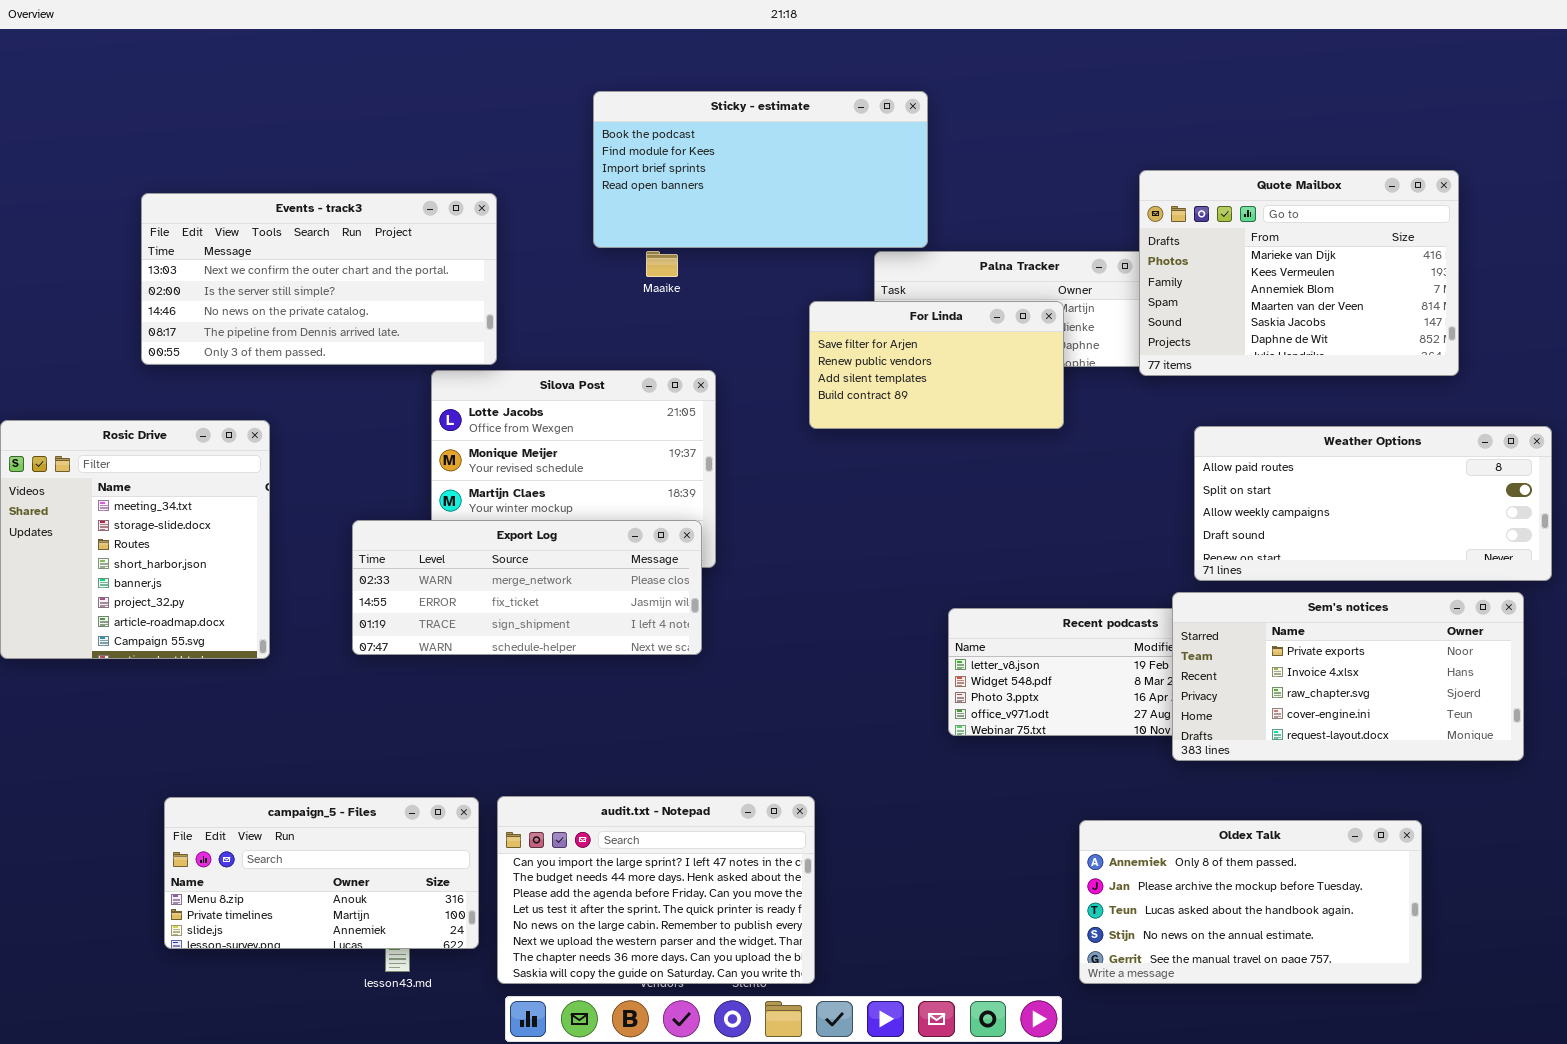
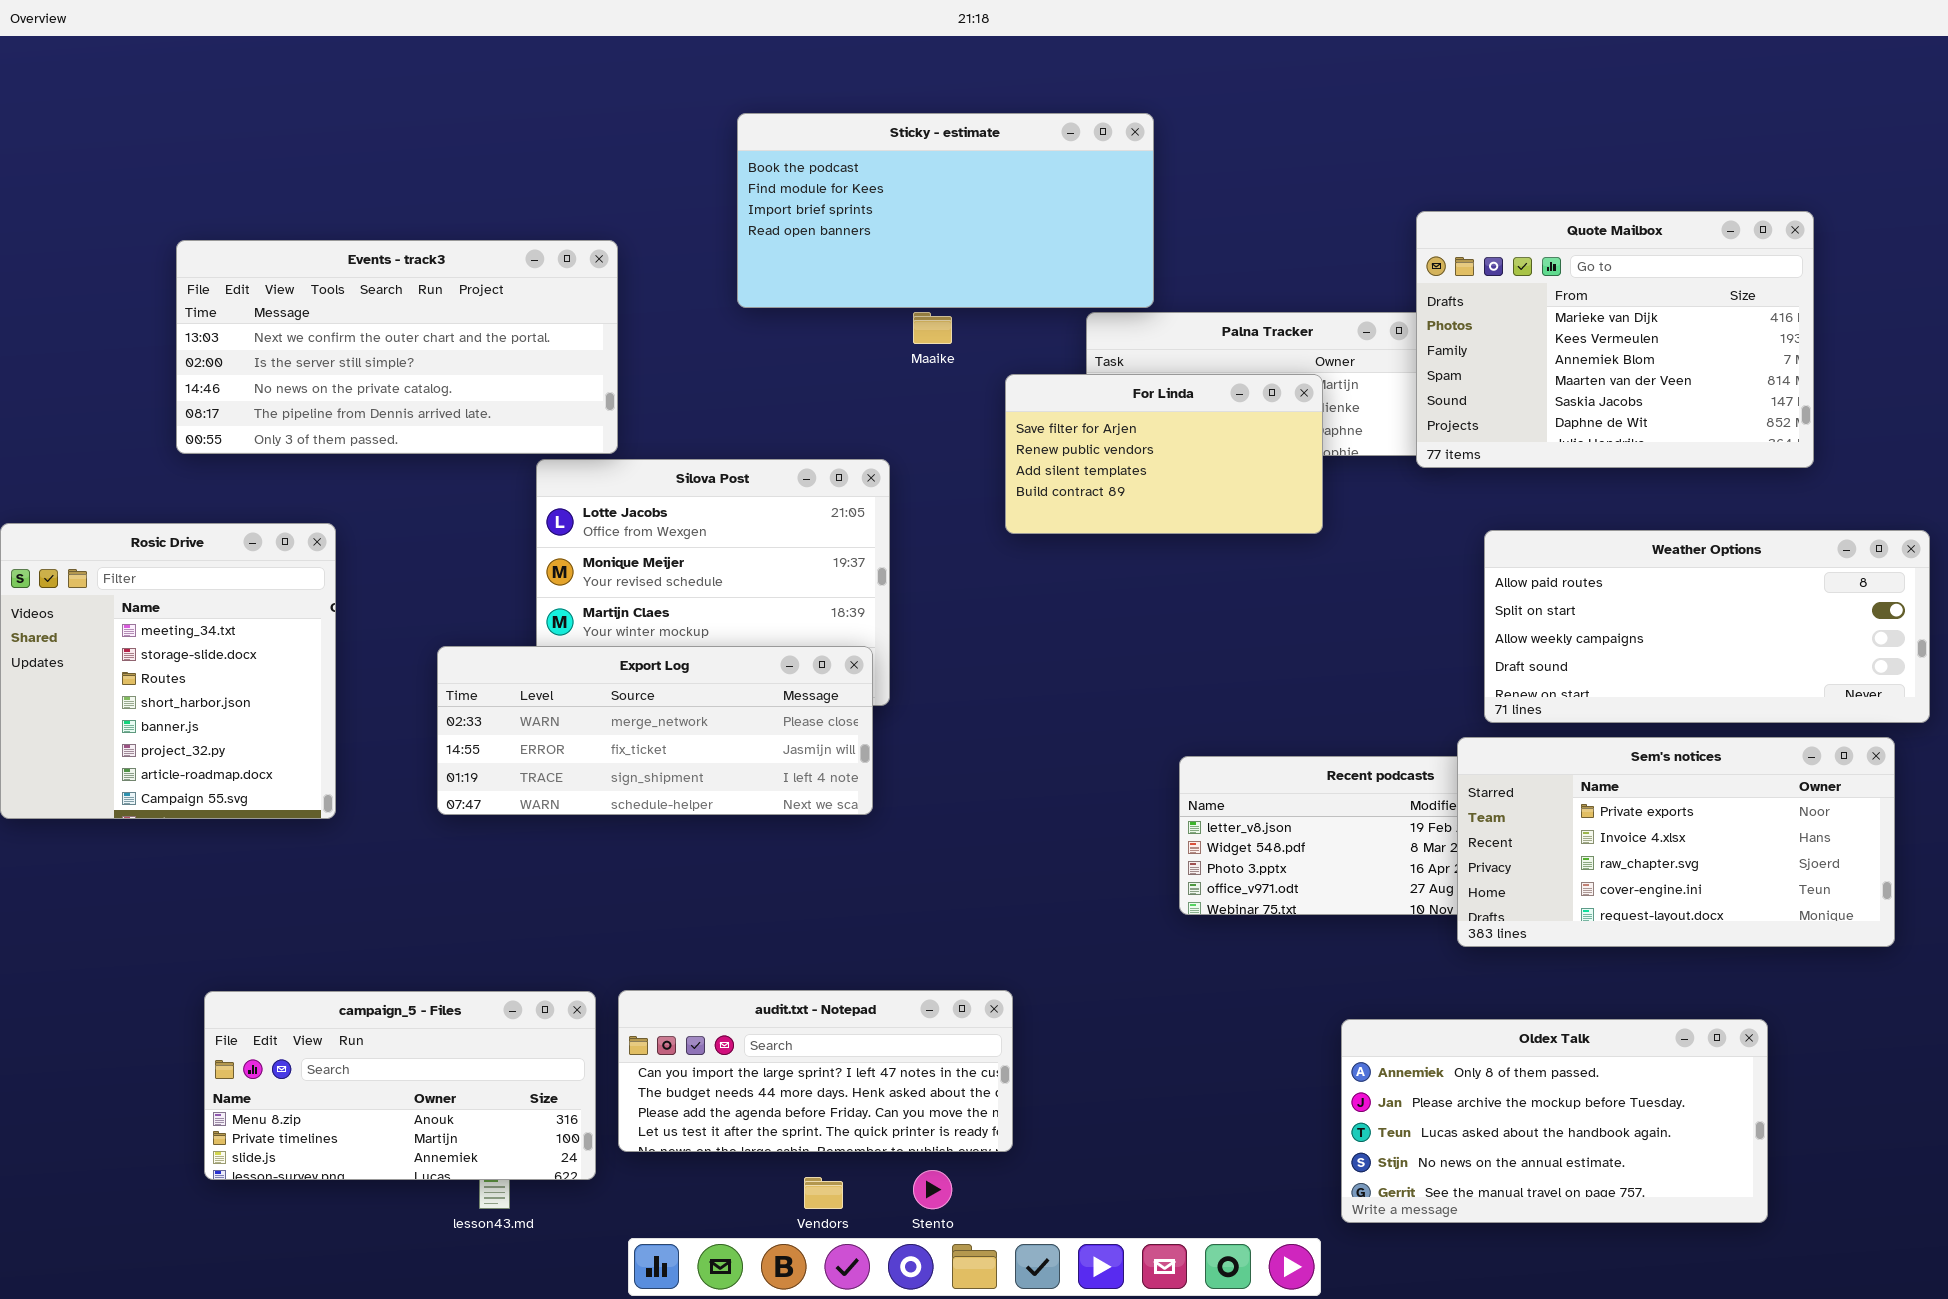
Maaike: [646,251,678,277] -> [913,312,952,344], moved
audit.txt - Notepad: [497,796,815,984] -> [618,990,1013,1152], resized

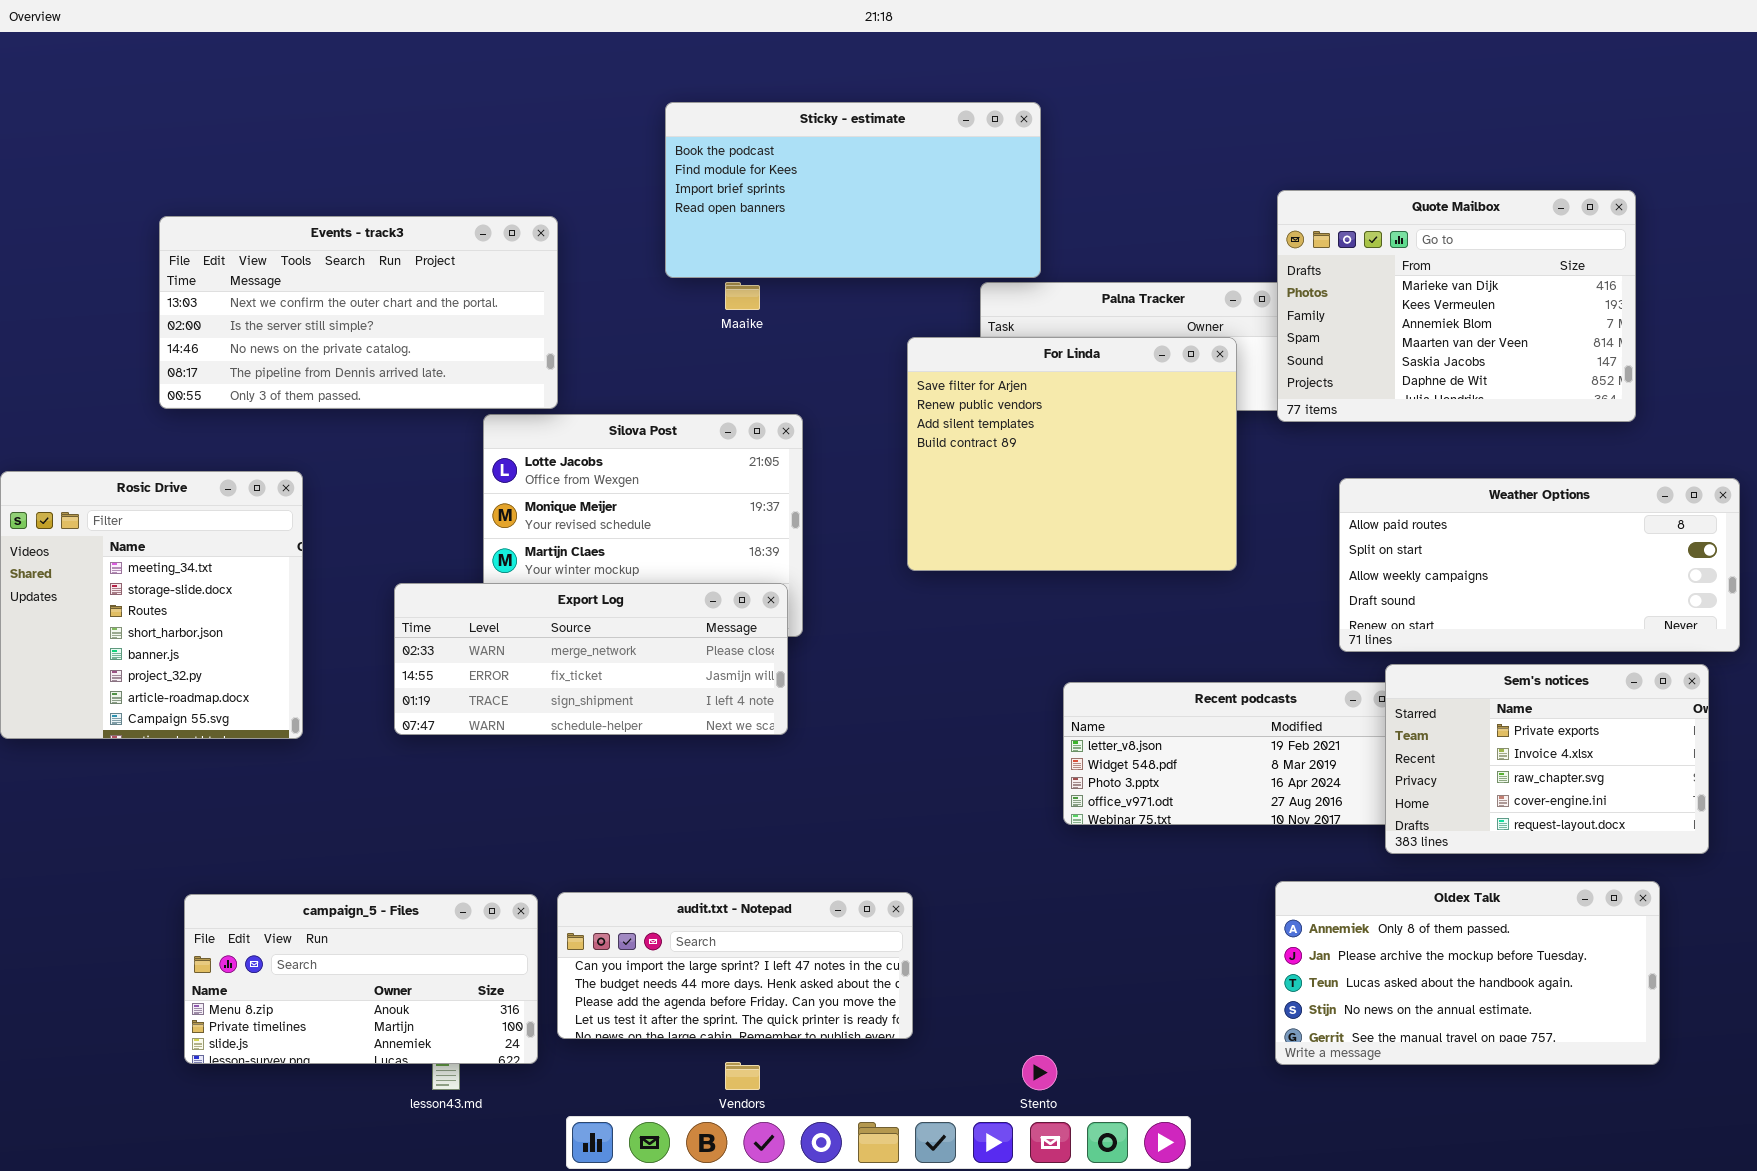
Maaike: [913,312,952,344] -> [725,282,760,310], moved
For Linda: [1005,374,1323,534] -> [907,337,1237,571], resized
Sem's notices: [1457,737,1895,947] -> [1385,664,1709,854], resized
Oldex Talk: [1341,1019,1768,1223] -> [1275,881,1660,1065], moved
Stento: [913,1170,952,1209] -> [1022,1055,1057,1090], moved

